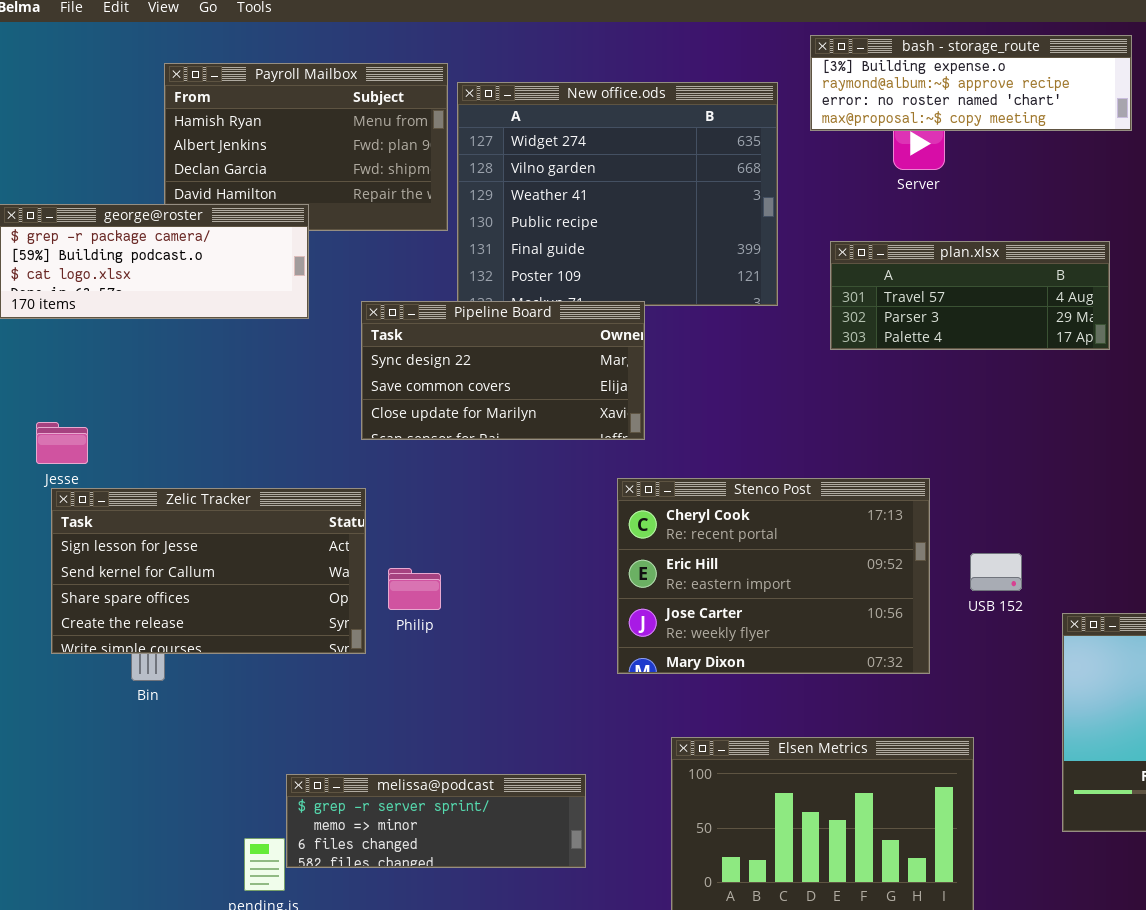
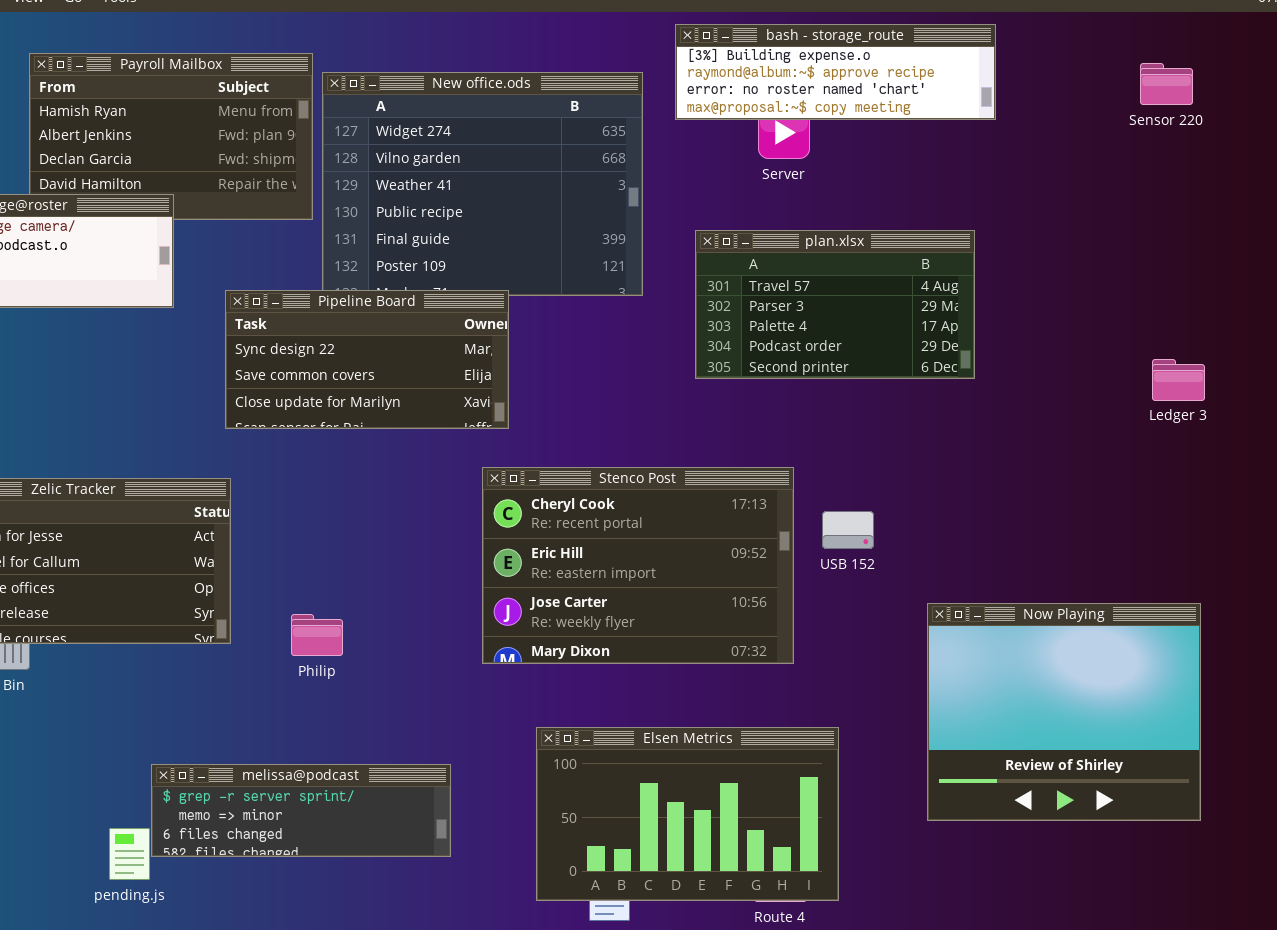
plan.xlsx: [830,241,1110,350] -> [695,230,975,379], resized
USB 152: [970,553,1022,591] -> [822,511,874,549], moved
Philip: [388,568,441,610] -> [291,614,343,656], moved

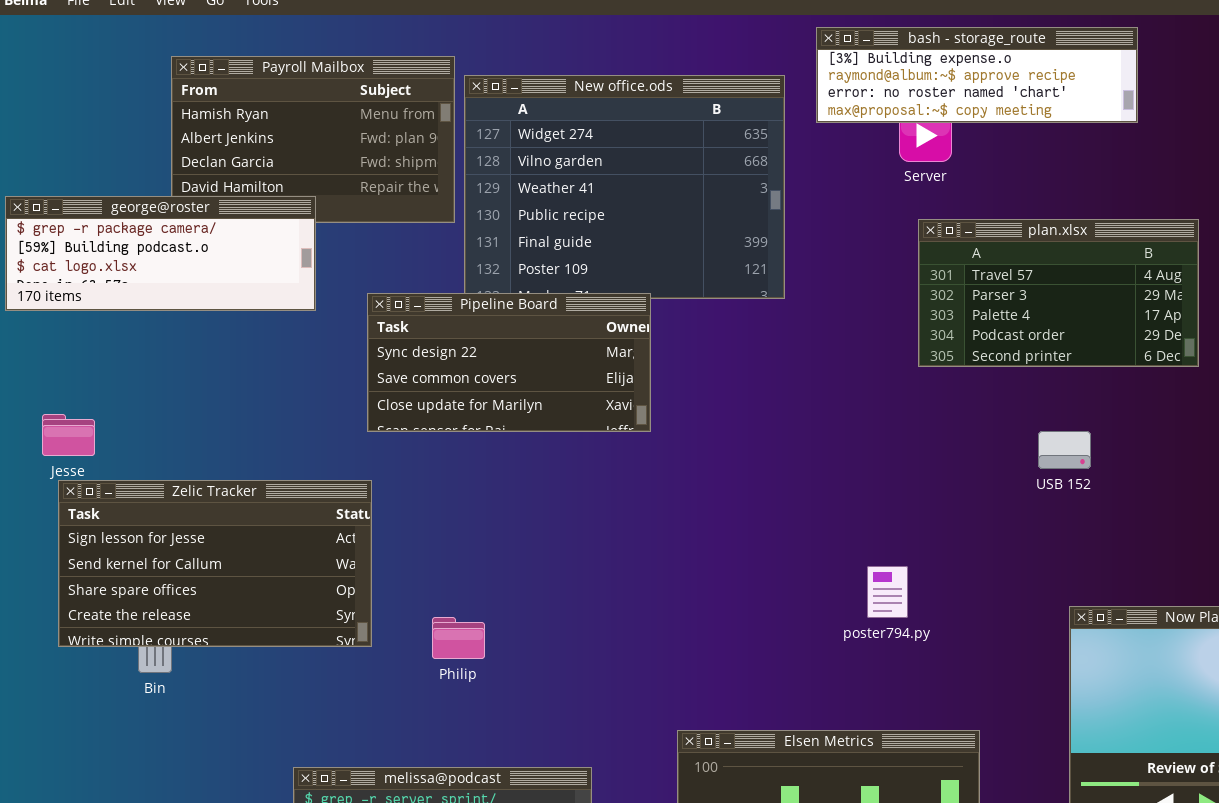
plan.xlsx: [695,230,975,379] -> [918,219,1199,367], moved
Stenco Post: [482,467,794,664] -> none, closed
USB 152: [822,511,874,549] -> [1038,431,1091,469], moved

